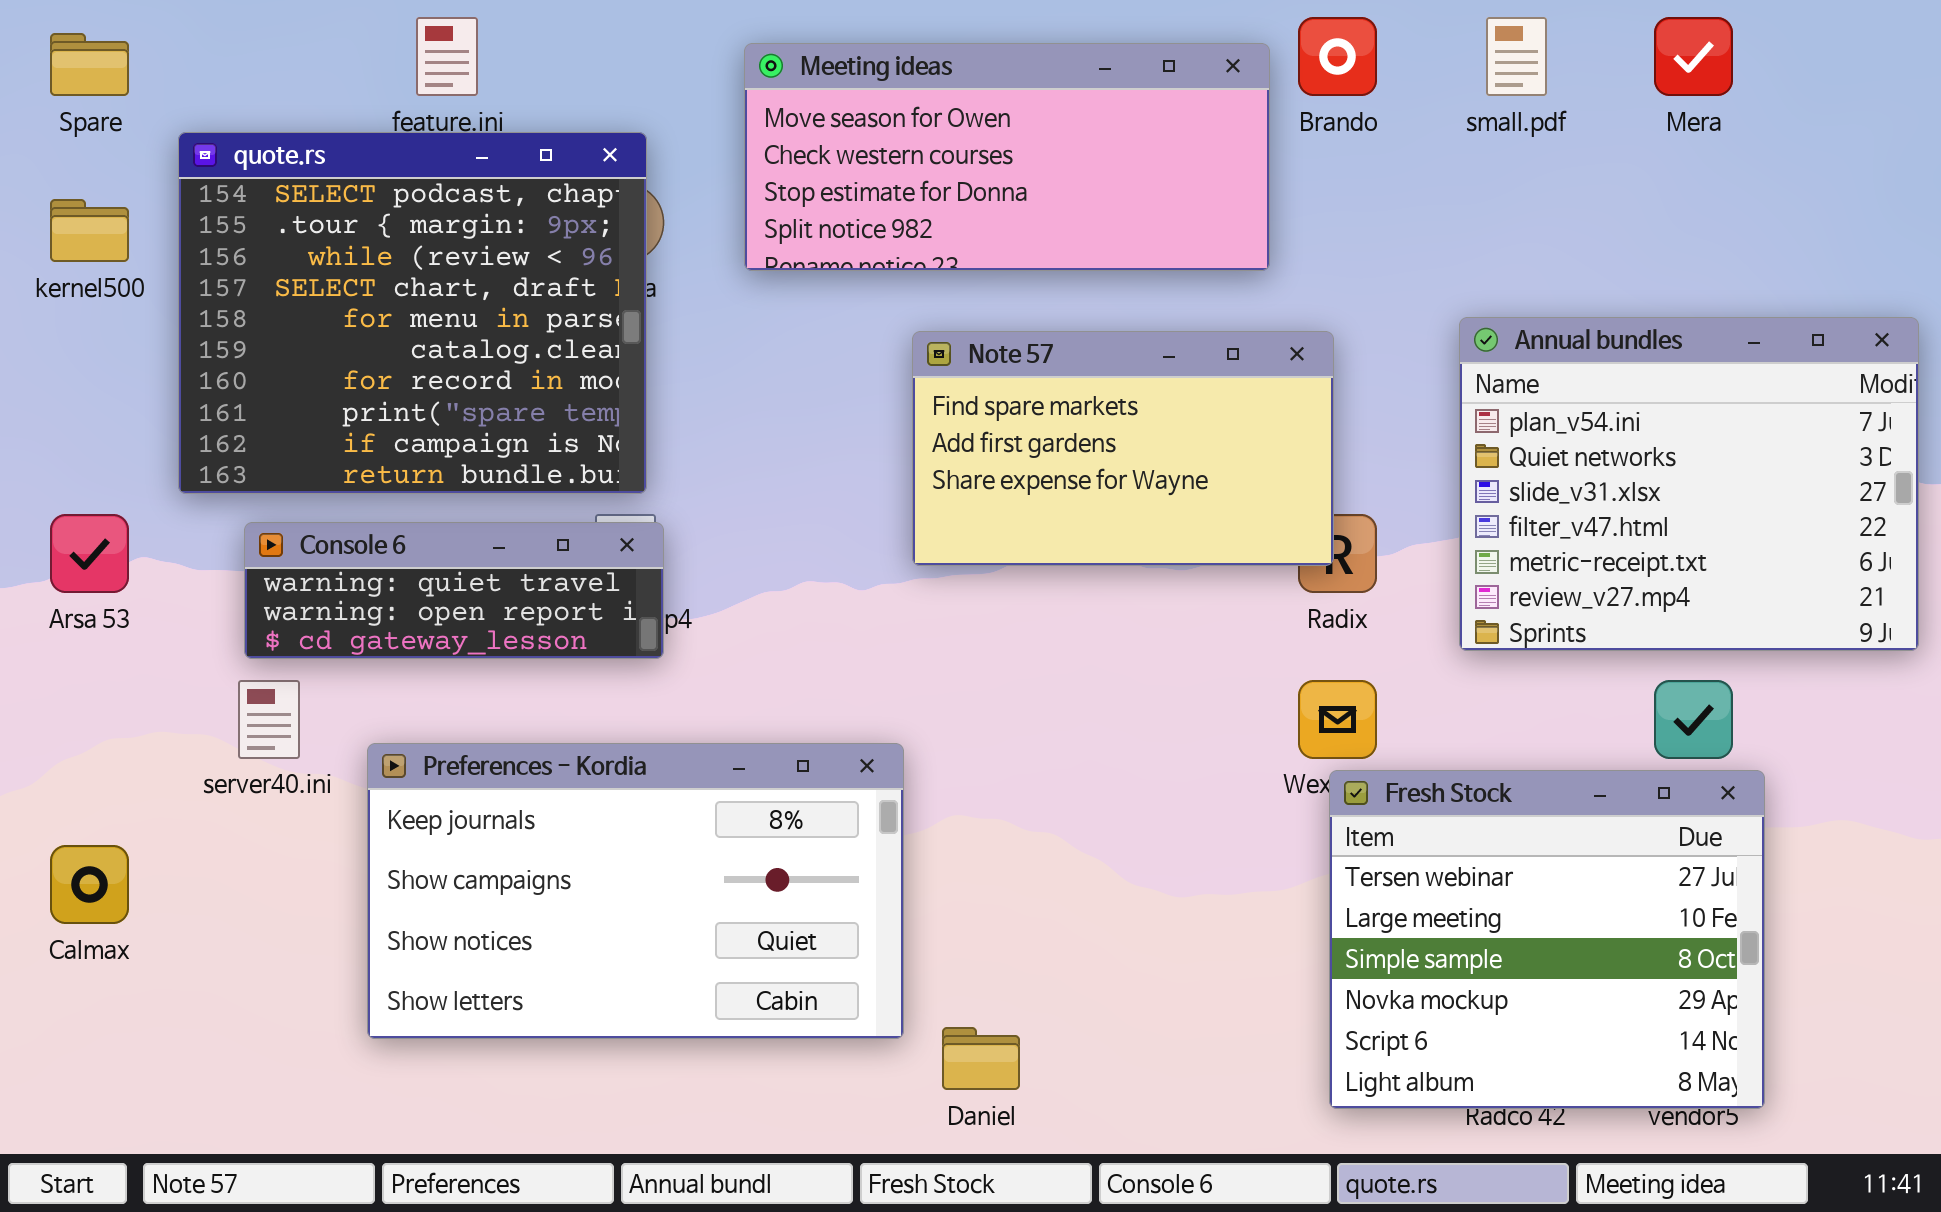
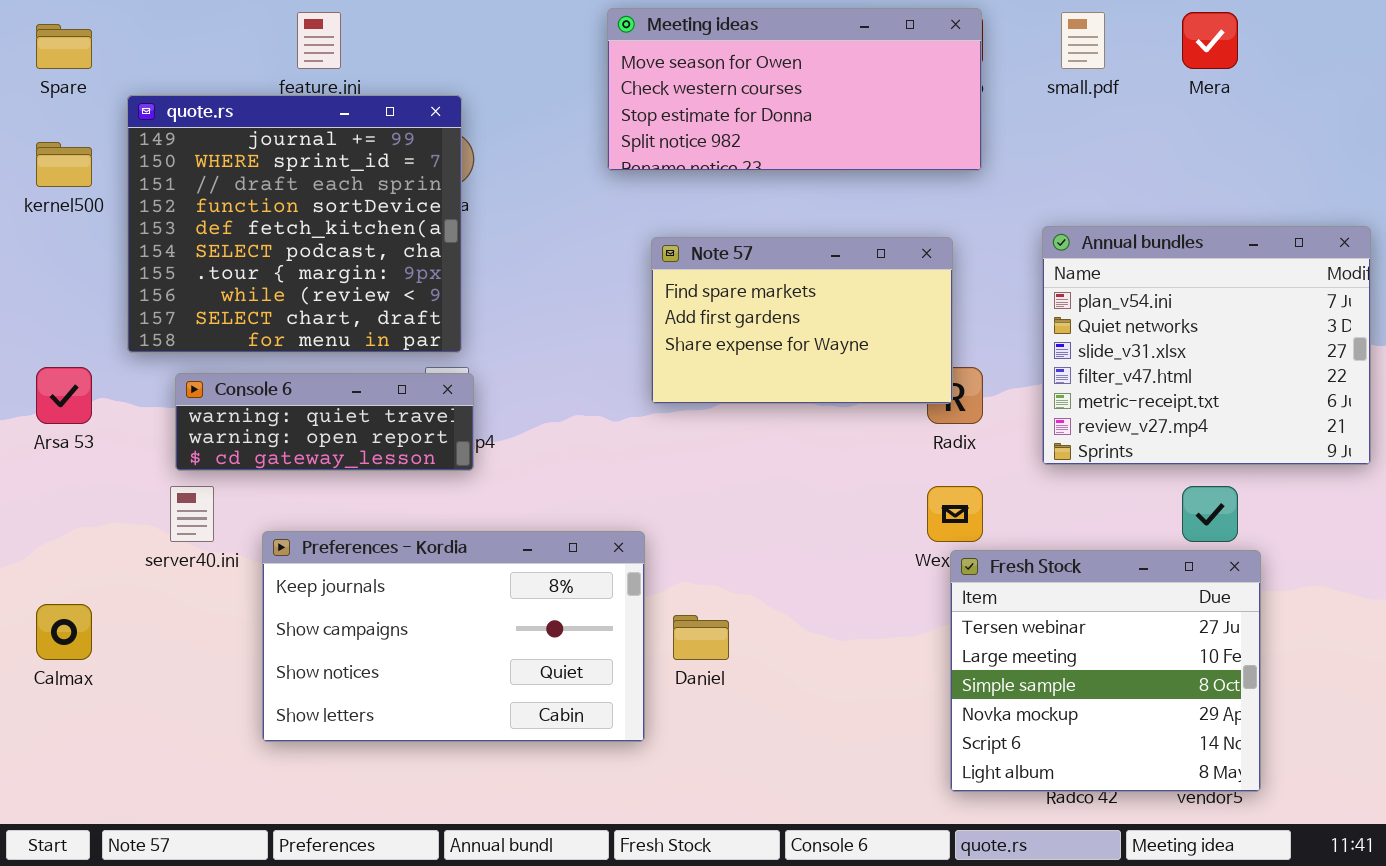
Meeting ideas: [744,43,1270,271] -> [607,8,982,171], moved
quote.rs: [178,132,647,494] -> [127,95,462,353], scrolled up 5 rows
Daniel: [942,1027,1020,1090] -> [673,615,729,660], moved

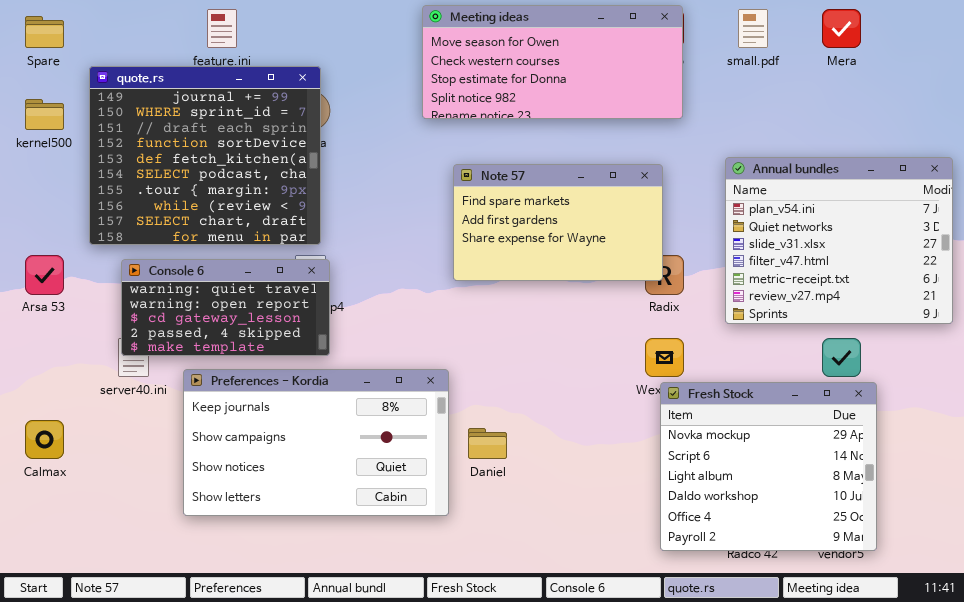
Console 6: [175,373,474,471] -> [121,259,330,356], resized
Fresh Stock: [950,550,1261,792] -> [660,382,877,551], scrolled down 3 rows

